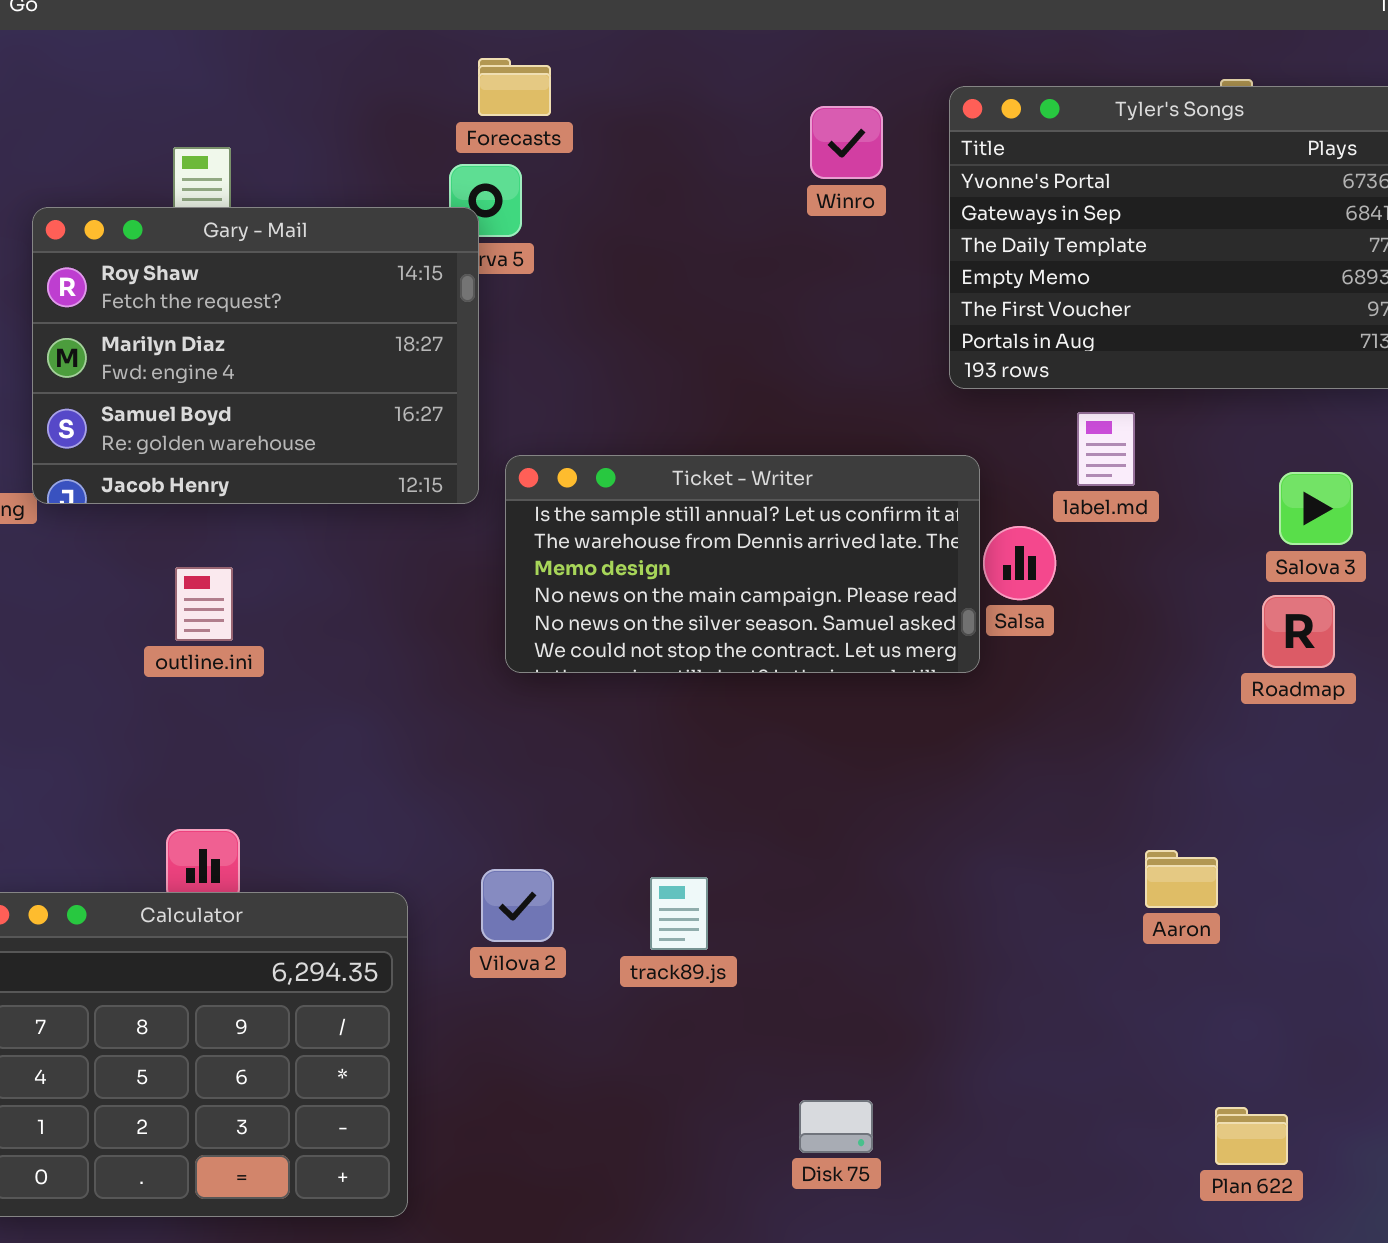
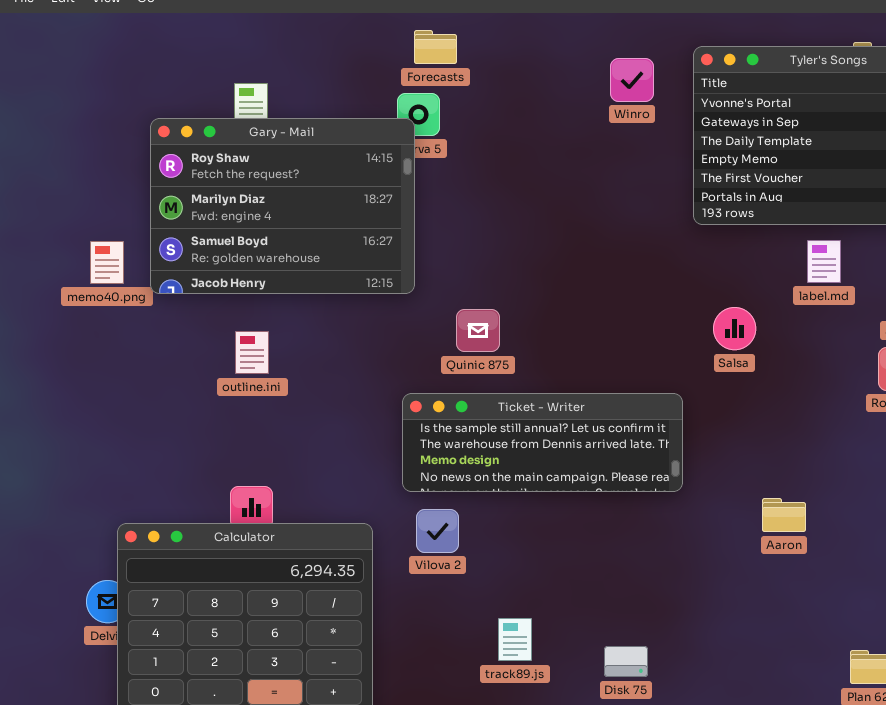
label.md: [1077,412,1135,486] -> [807,240,841,283], moved
Ticket - Writer: [505,455,980,673] -> [402,393,683,492], moved, resized
Aaron: [1145,850,1218,908] -> [762,498,806,532], moved
track89.js: [650,877,708,950] -> [498,618,532,661], moved

